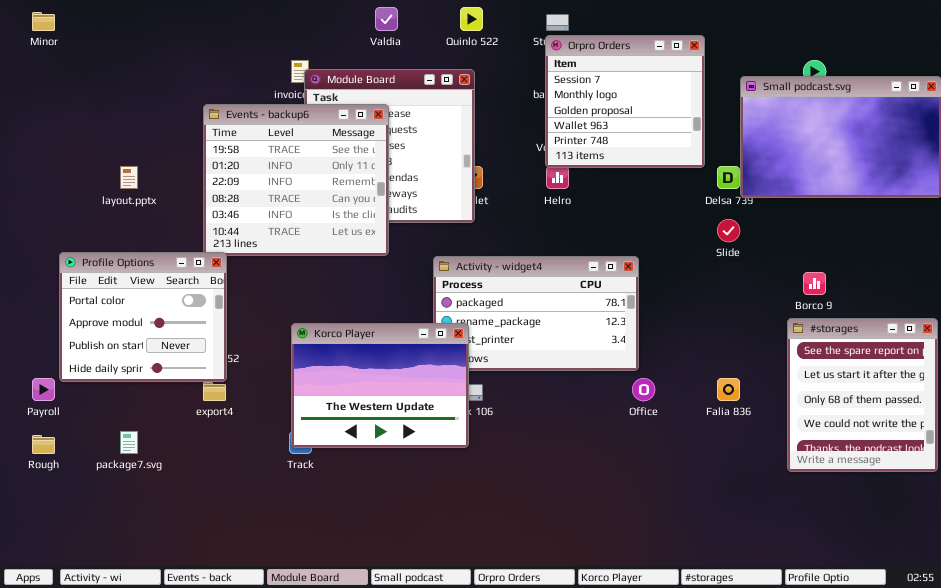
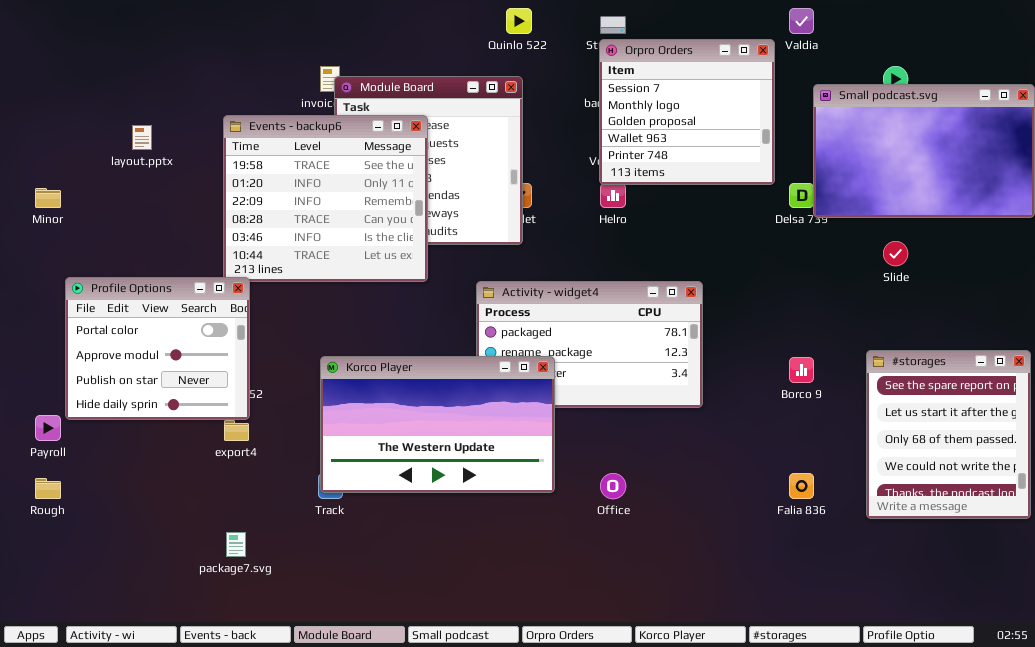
Valdia: [375,7,398,31] -> [789,8,814,34], moved
Minor: [32,12,55,31] -> [35,188,61,208], moved
layout.pptx: [120,166,138,189] -> [132,125,152,150], moved
Slide: [717,219,740,242] -> [883,241,908,266], moved
Borco 9: [803,272,826,295] -> [789,357,814,383], moved
Korco Player: [291,323,469,448] -> [320,356,555,493], resized
Office: [632,378,655,401] -> [600,473,626,499], moved
Falia 836: [717,378,740,401] -> [789,473,814,499], moved
package7.svg: [120,431,138,454] -> [226,532,246,557], moved

